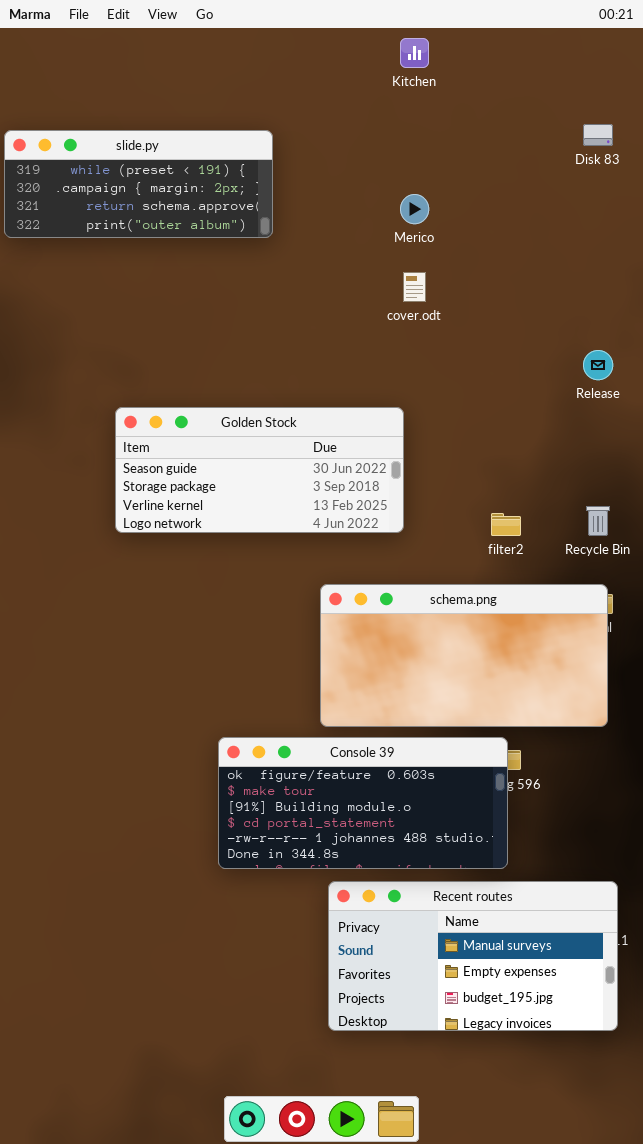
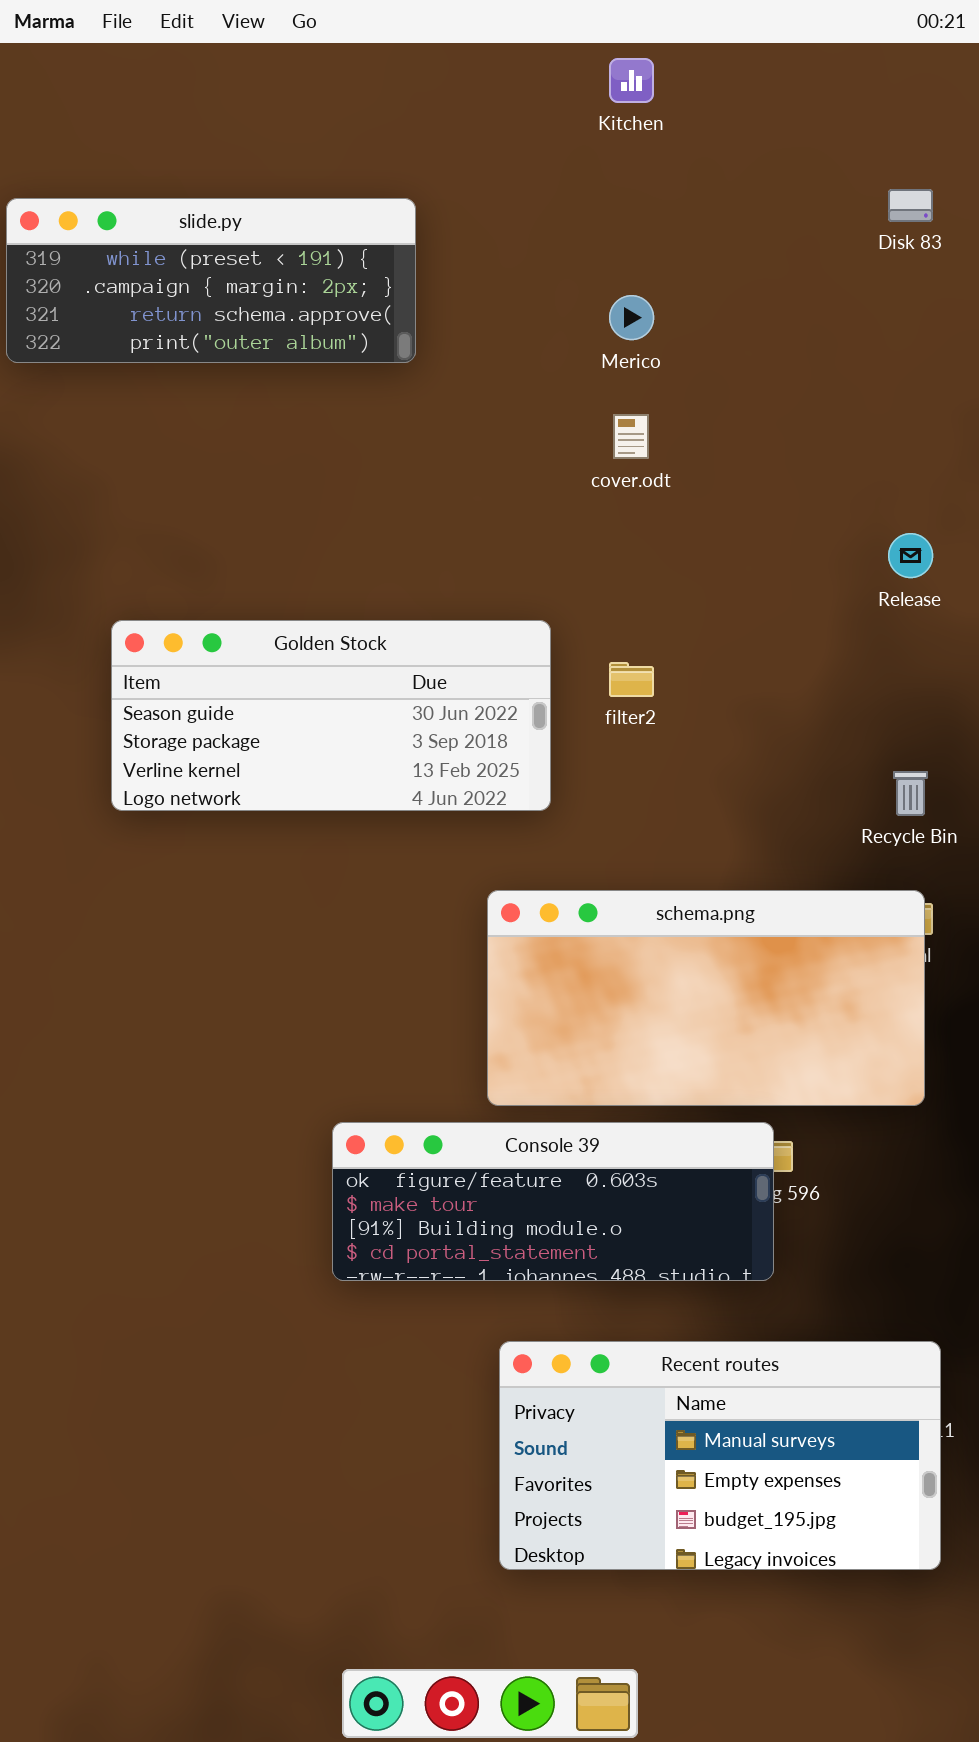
Golden Stock: [115,407,404,533] -> [111,620,551,811], moved
filter2: [491,513,521,536] -> [609,662,654,697], moved
Console 39: [218,737,508,869] -> [332,1122,774,1281], resized

